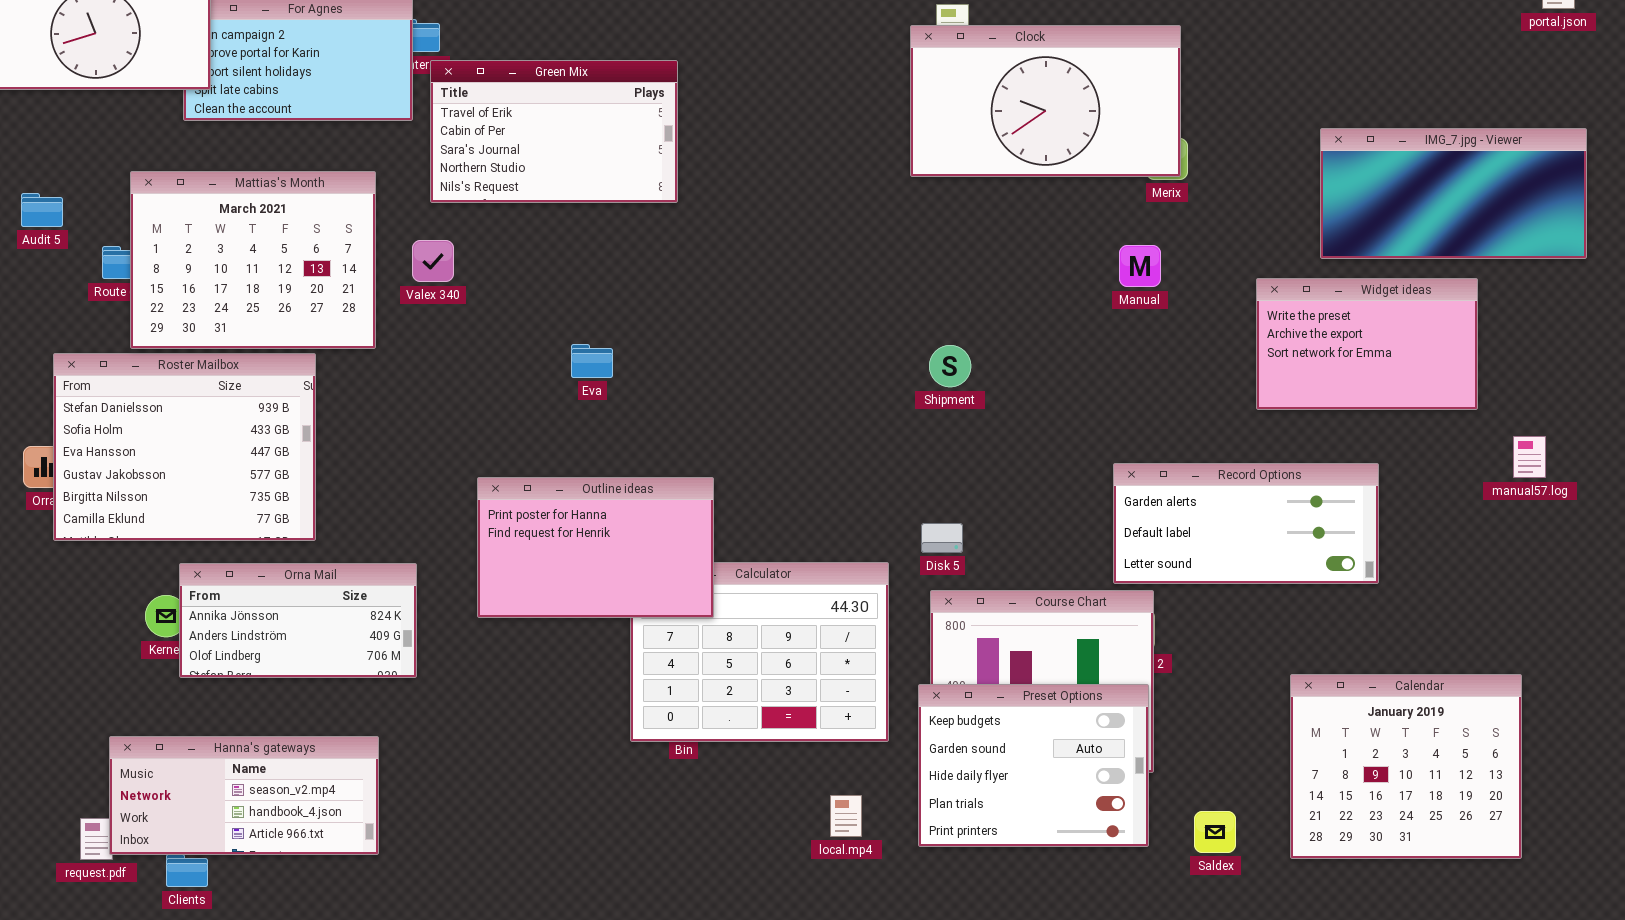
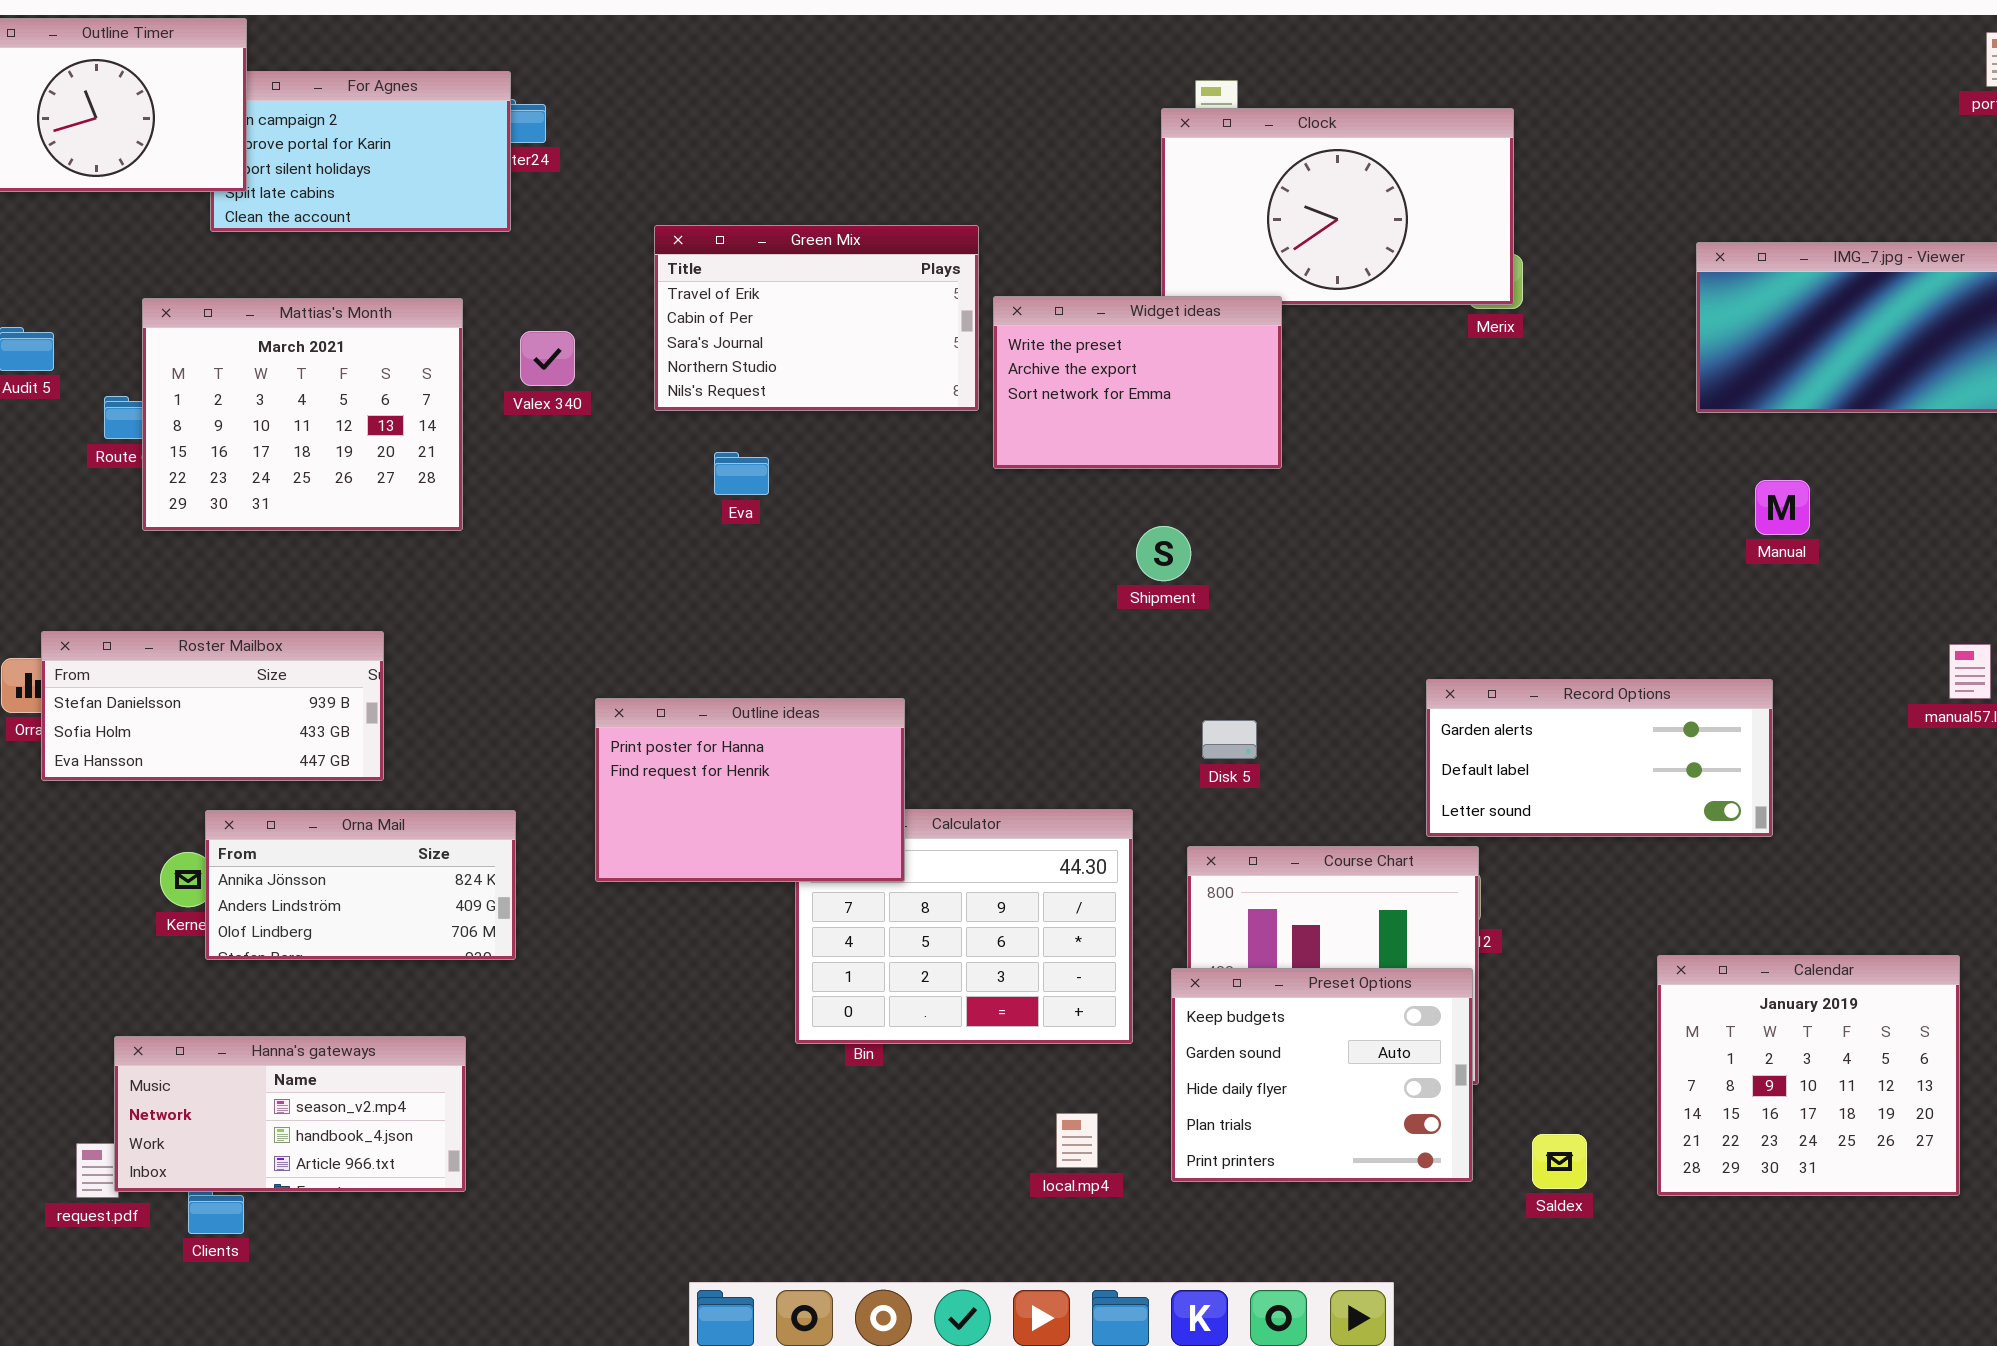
Green Mix: [430,60,678,203] -> [654,225,979,411], moved
Valex 340: [412,240,454,282] -> [520,331,575,386], moved
Manual: [1119,245,1161,287] -> [1755,480,1810,535], moved
Widget ideas: [1256,278,1478,410] -> [993,296,1282,469], moved
Eva: [571,344,613,378] -> [714,452,769,495], moved
Shipment: [929,345,971,387] -> [1136,526,1191,581], moved
Roster Mailbox: [53,353,316,541] -> [41,631,384,781], resized
Disk 5: [921,523,963,553] -> [1202,720,1257,759], moved

